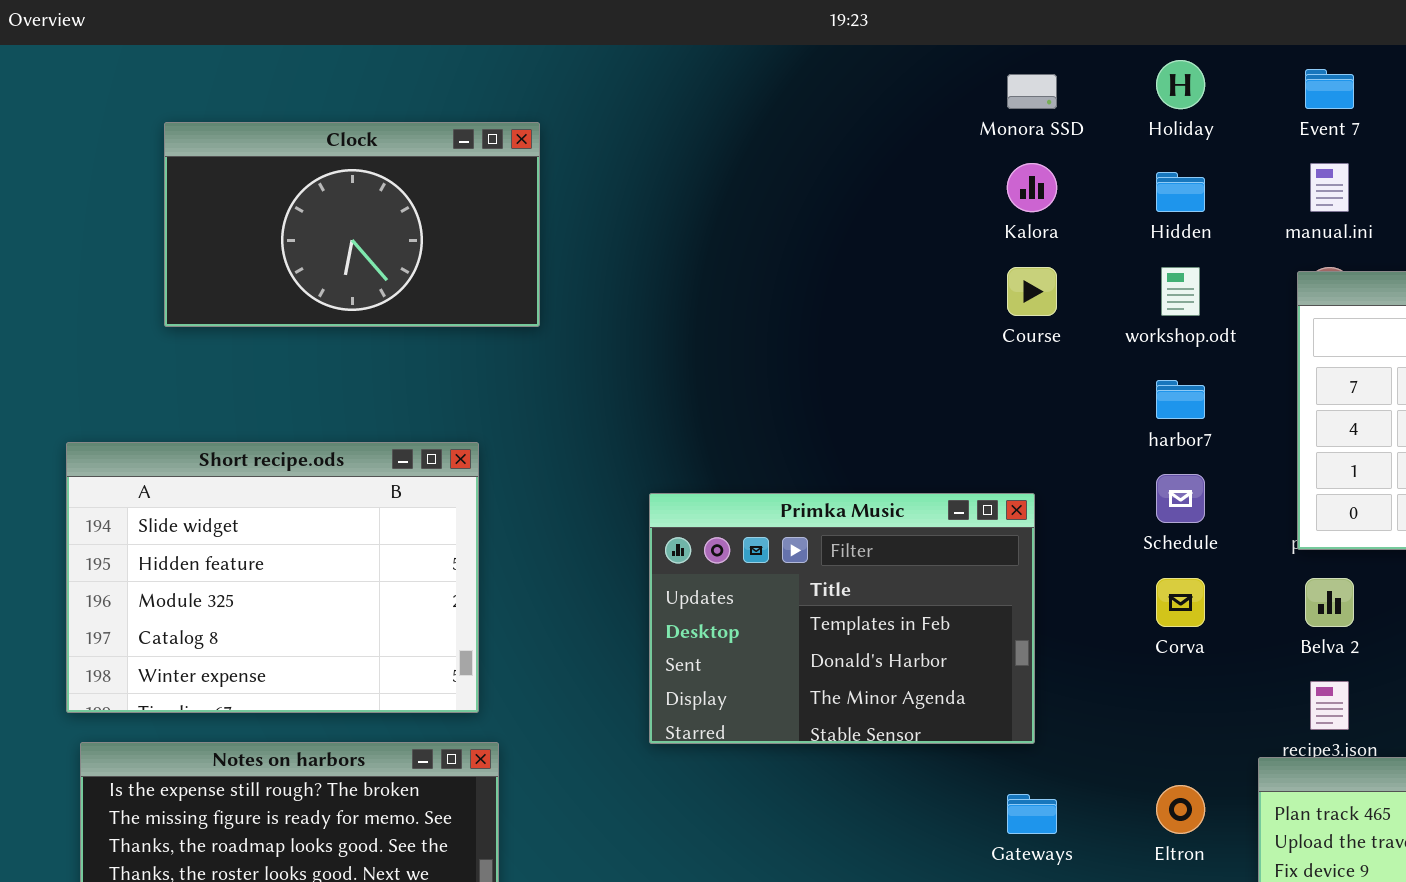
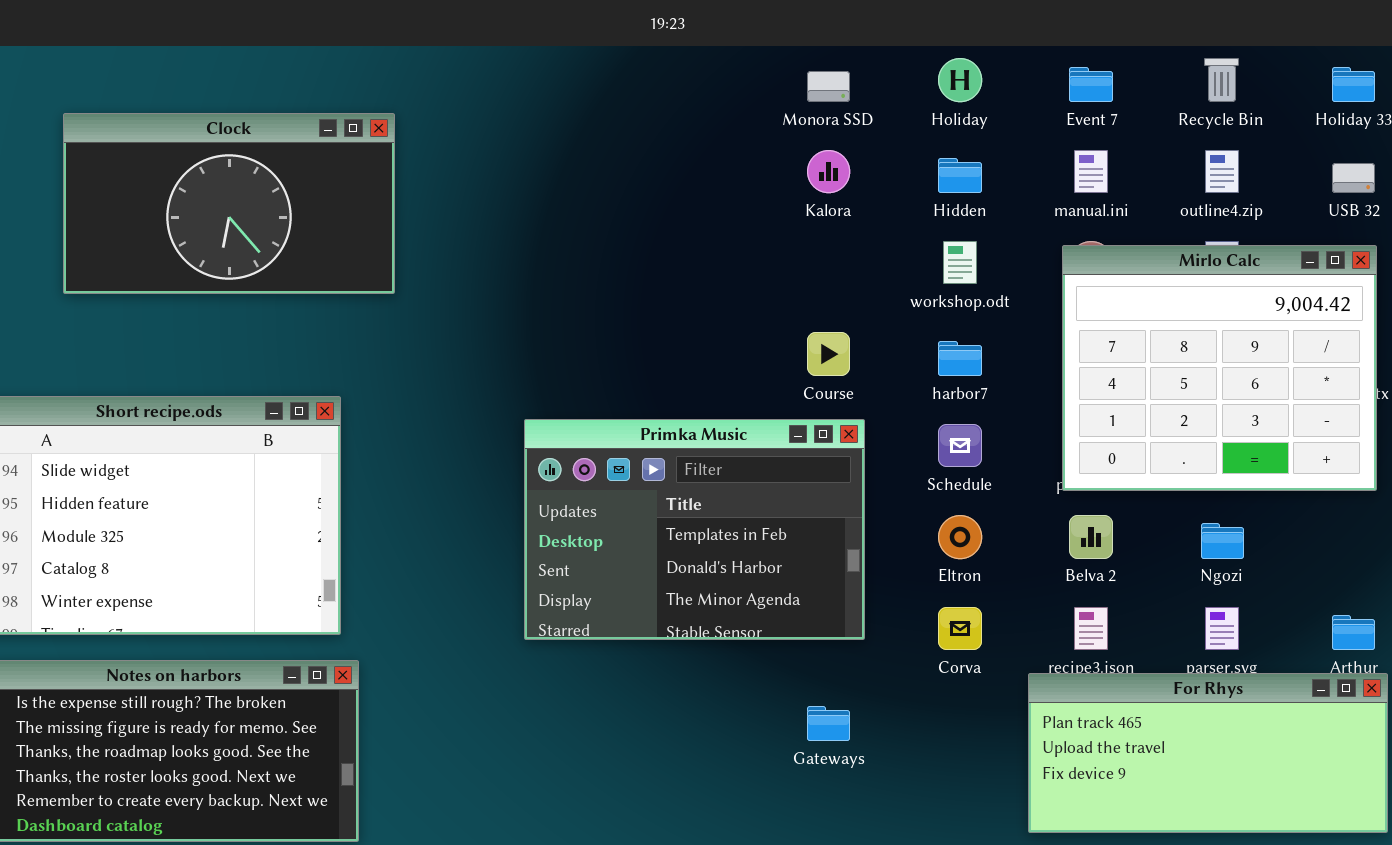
Course: [1007,267,1057,316] -> [807,332,850,376], moved
Primka Music: [649,493,1035,744] -> [524,419,865,640], moved
Corva: [1156,578,1205,627] -> [938,607,982,650], moved
Eltron: [1156,785,1205,834] -> [938,515,982,559], moved

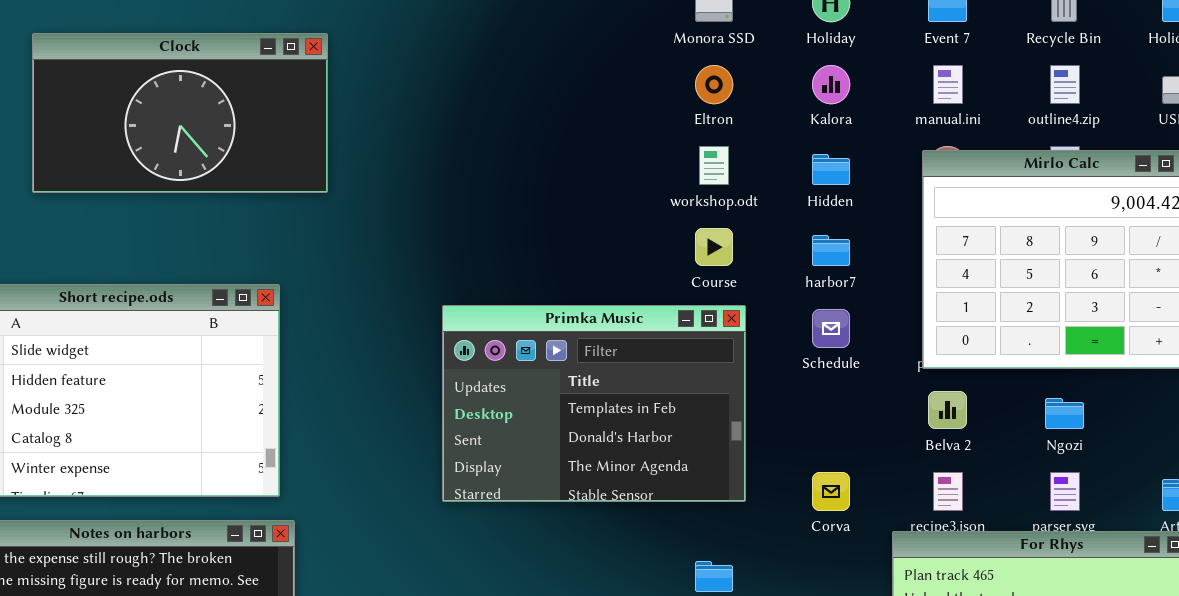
Kalora: [807,150,850,193] -> [812,65,850,104], moved
Hidden: [938,158,982,193] -> [812,154,850,185], moved
workshop.odt: [943,241,977,284] -> [699,146,729,185], moved
Eltron: [938,515,982,559] -> [695,65,733,104], moved

